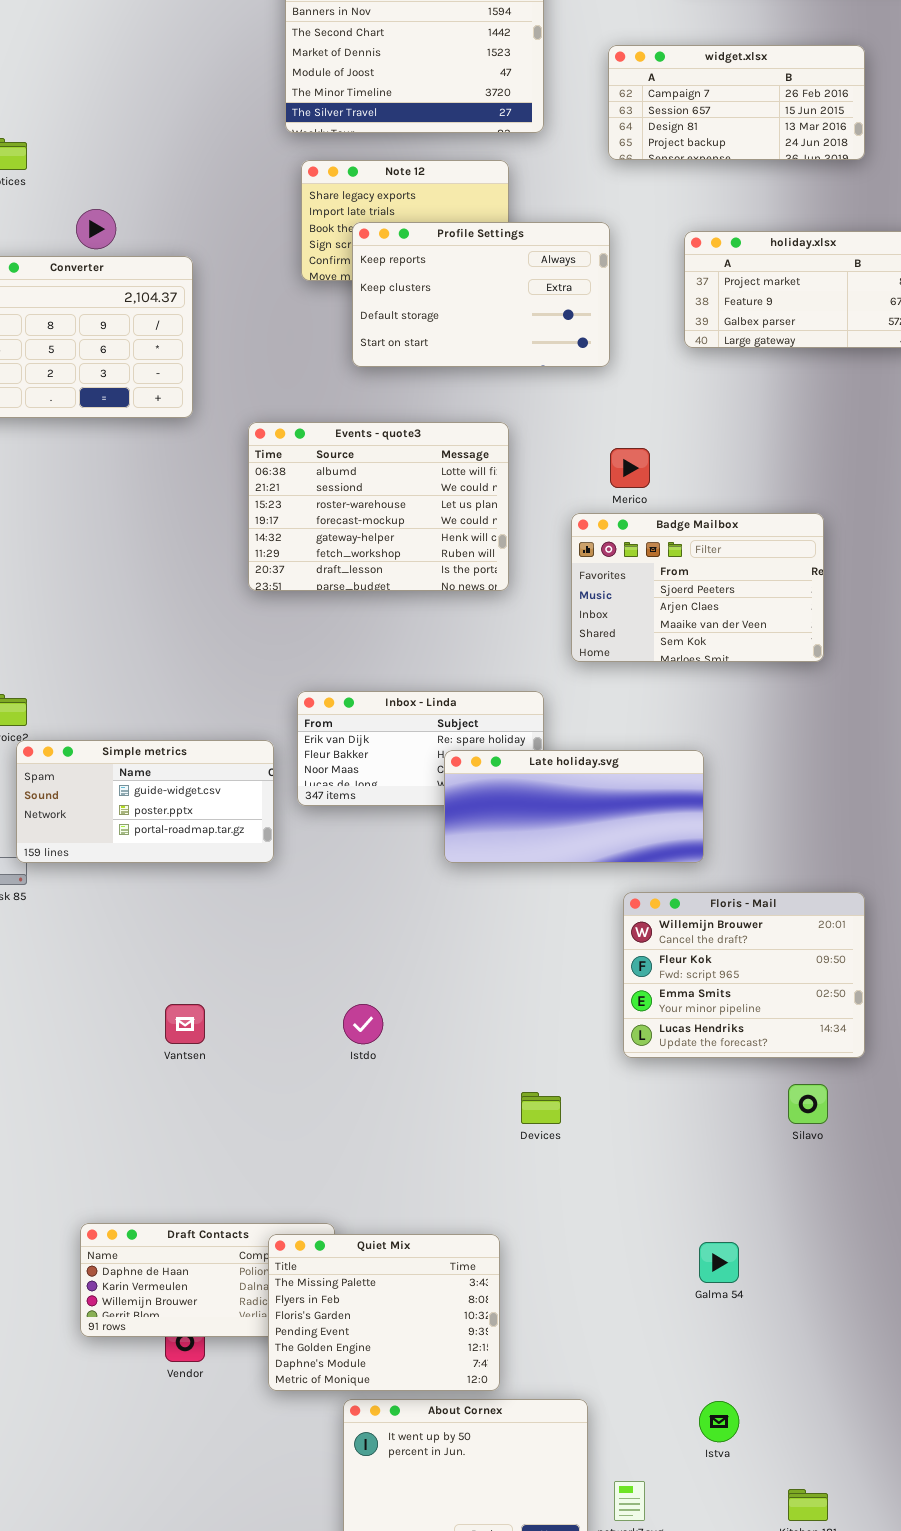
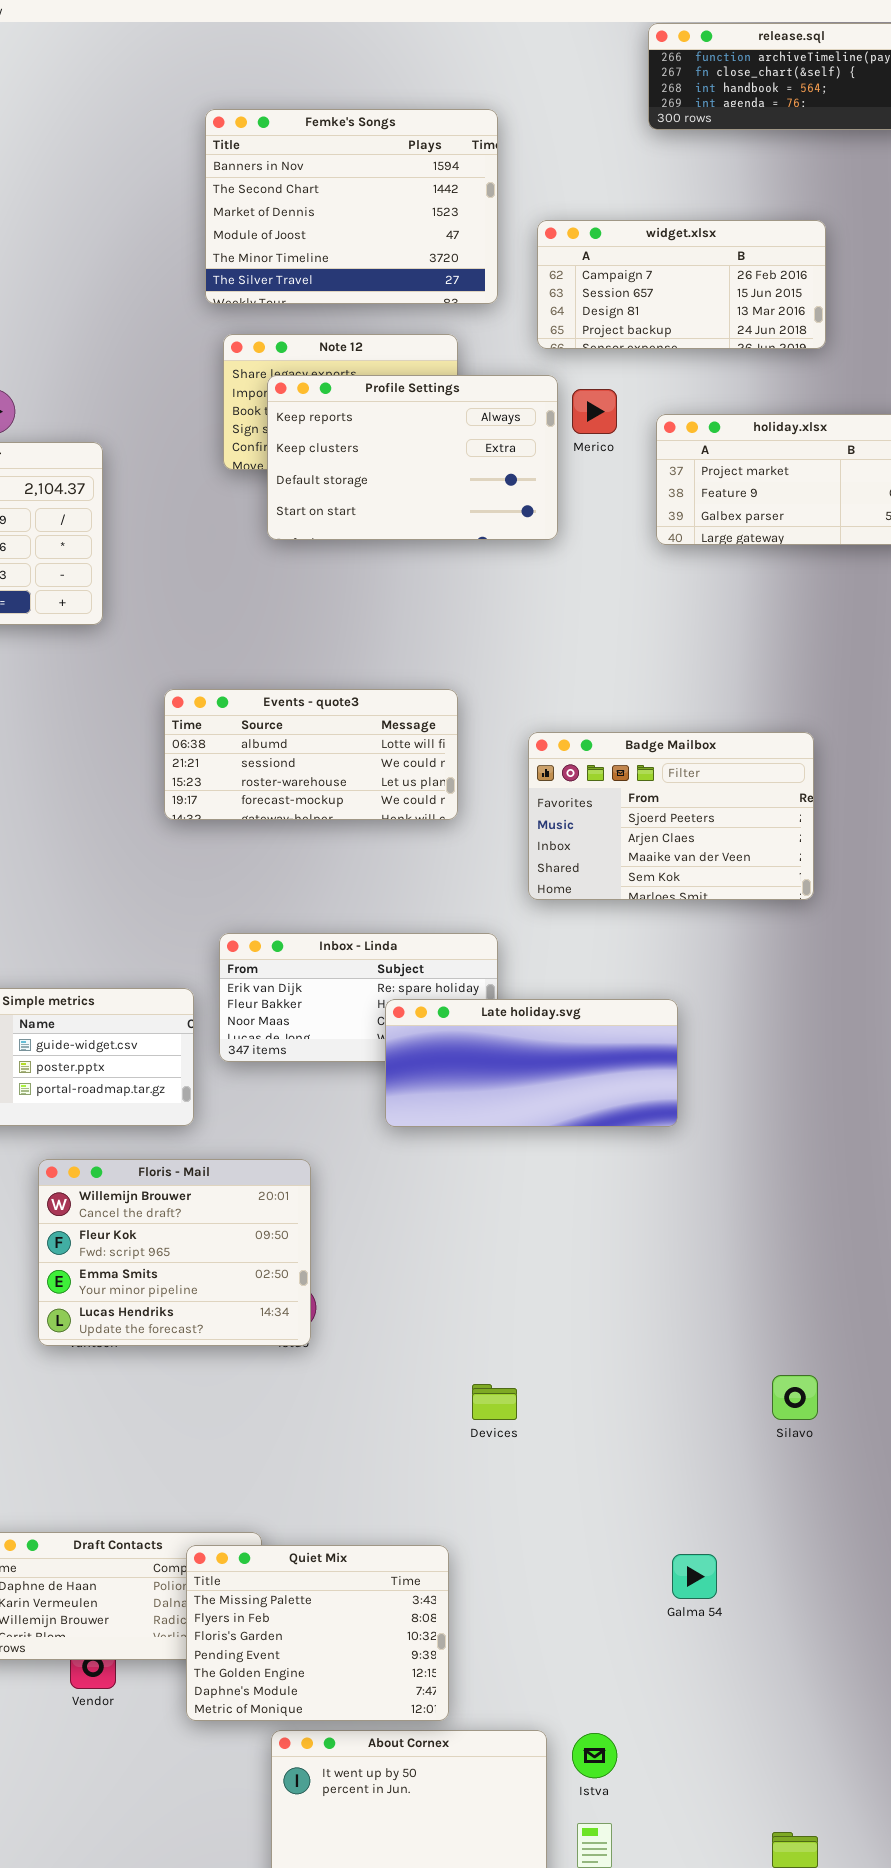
widget.xlsx: [608,45,865,160] -> [537,220,826,349], moved
Profile Settings: [352,222,610,367] -> [267,375,558,540], moved
Events - quote3: [248,422,509,591] -> [164,689,458,820], resized
Merico: [610,448,650,488] -> [572,389,617,434], moved
Floris - Mail: [623,892,865,1058] -> [38,1159,311,1346], moved
Istva: [699,1401,739,1442] -> [572,1733,617,1778], moved

